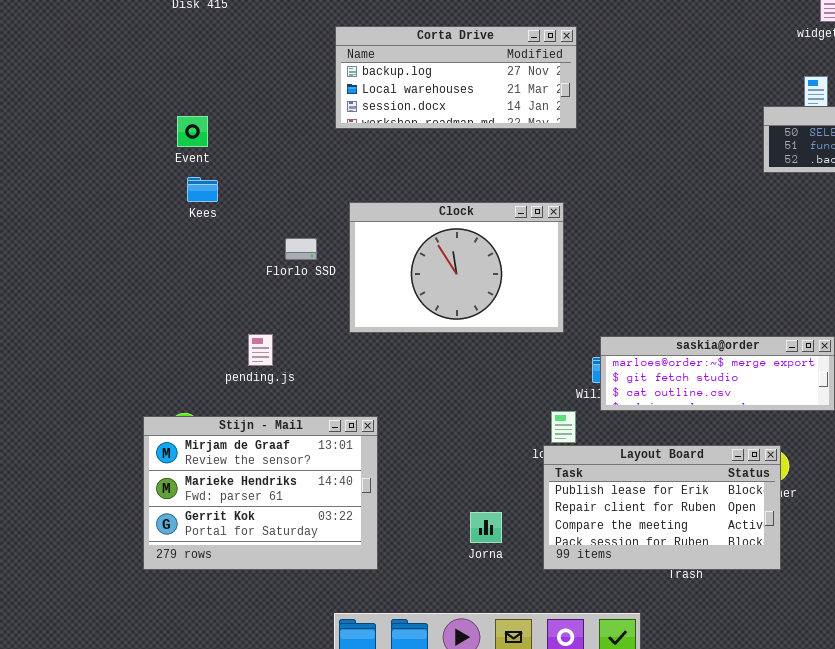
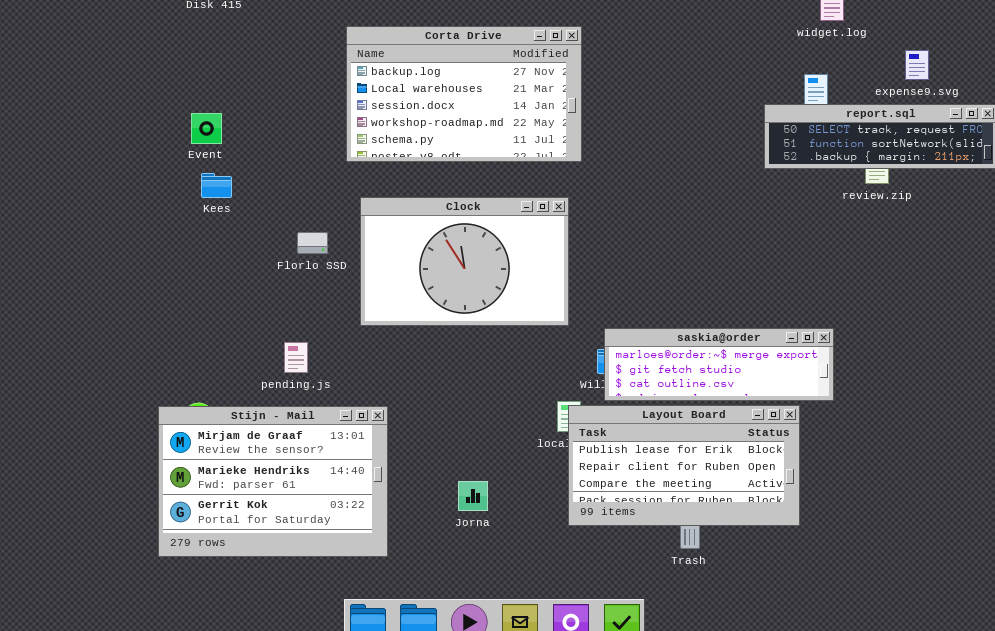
Corta Drive: [335,26,577,129] -> [346,26,582,162], resized
pending.js: [248,334,273,366] -> [284,342,308,373], moved
Layout Board: [543,445,781,570] -> [568,405,800,526], moved
Jorna: [470,512,502,543] -> [458,481,488,511], moved

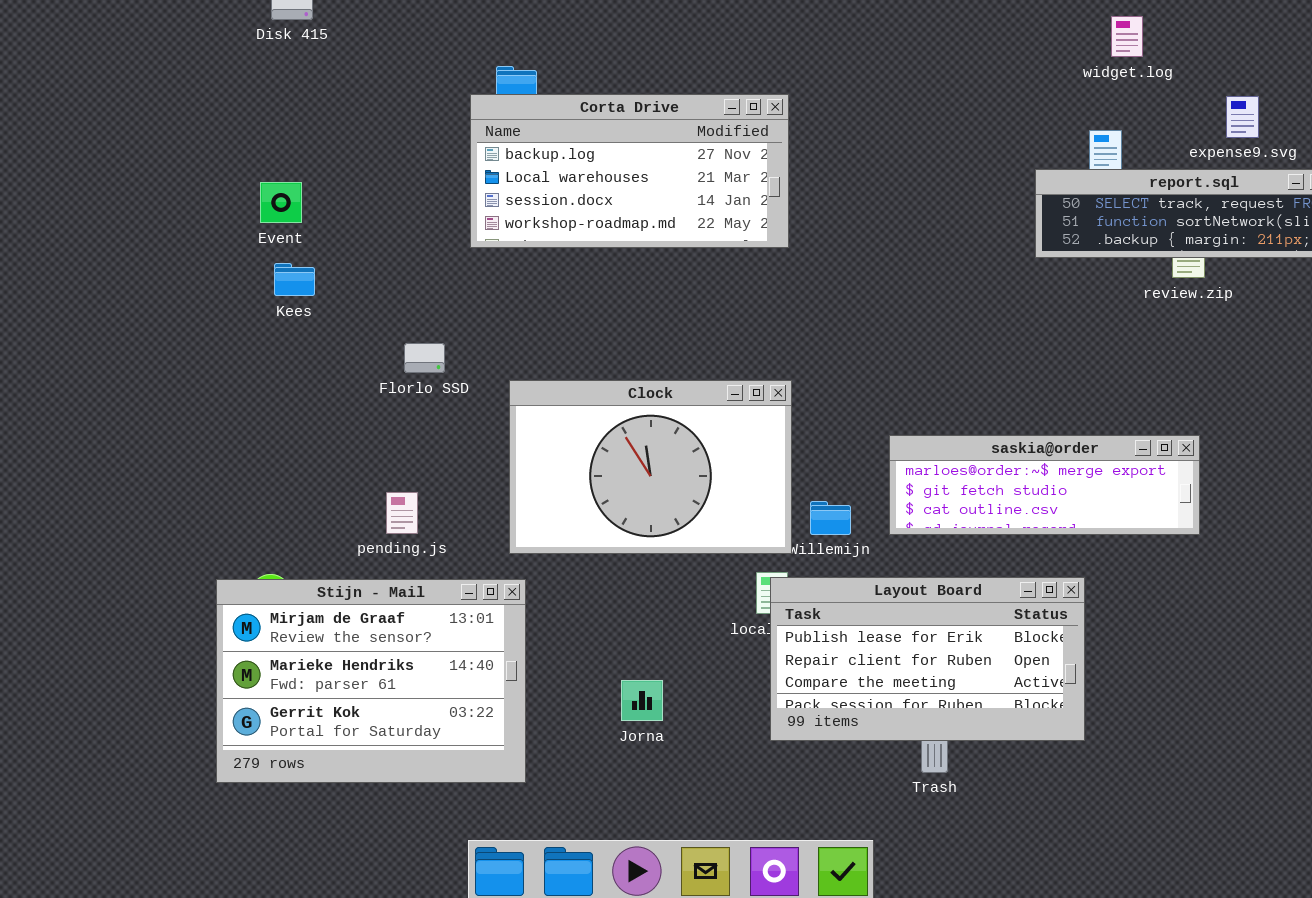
Corta Drive: [346,26,582,162] -> [470,94,789,248], resized
Clock: [360,197,569,326] -> [509,380,792,554], moved
saskia@order: [604,328,834,401] -> [889,435,1200,535], moved

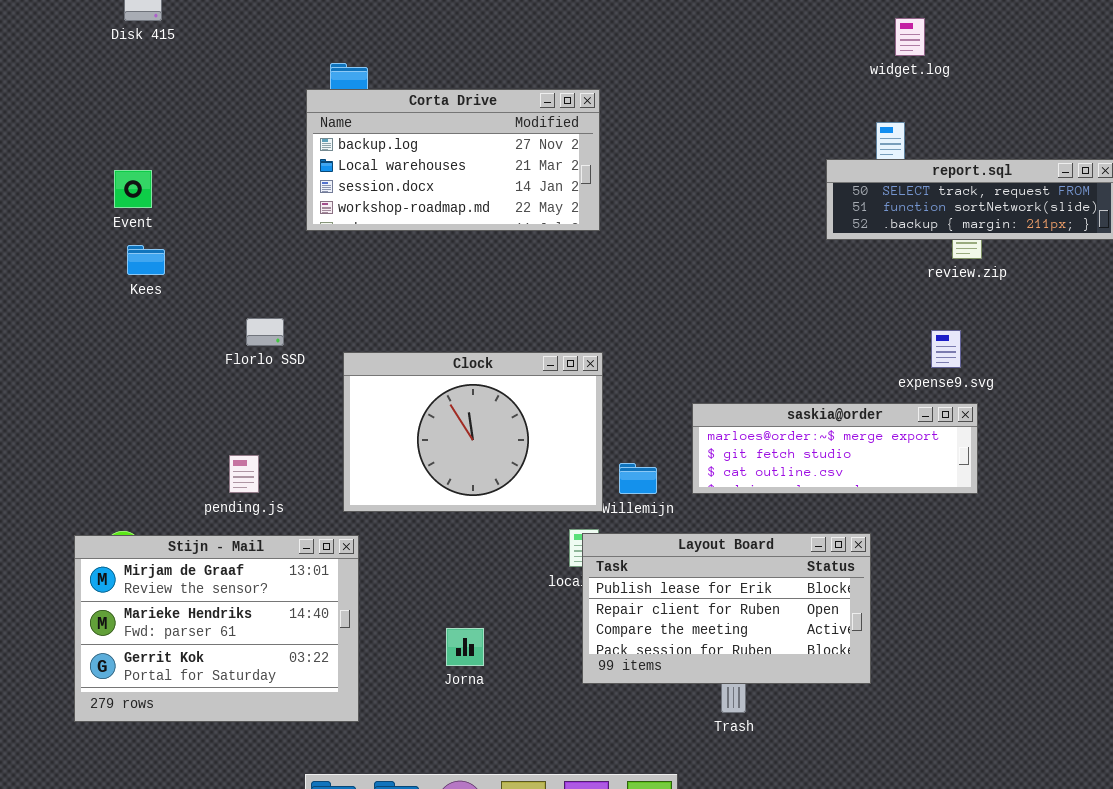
expense9.svg: [1226,96,1259,138] -> [931,330,961,368], moved

